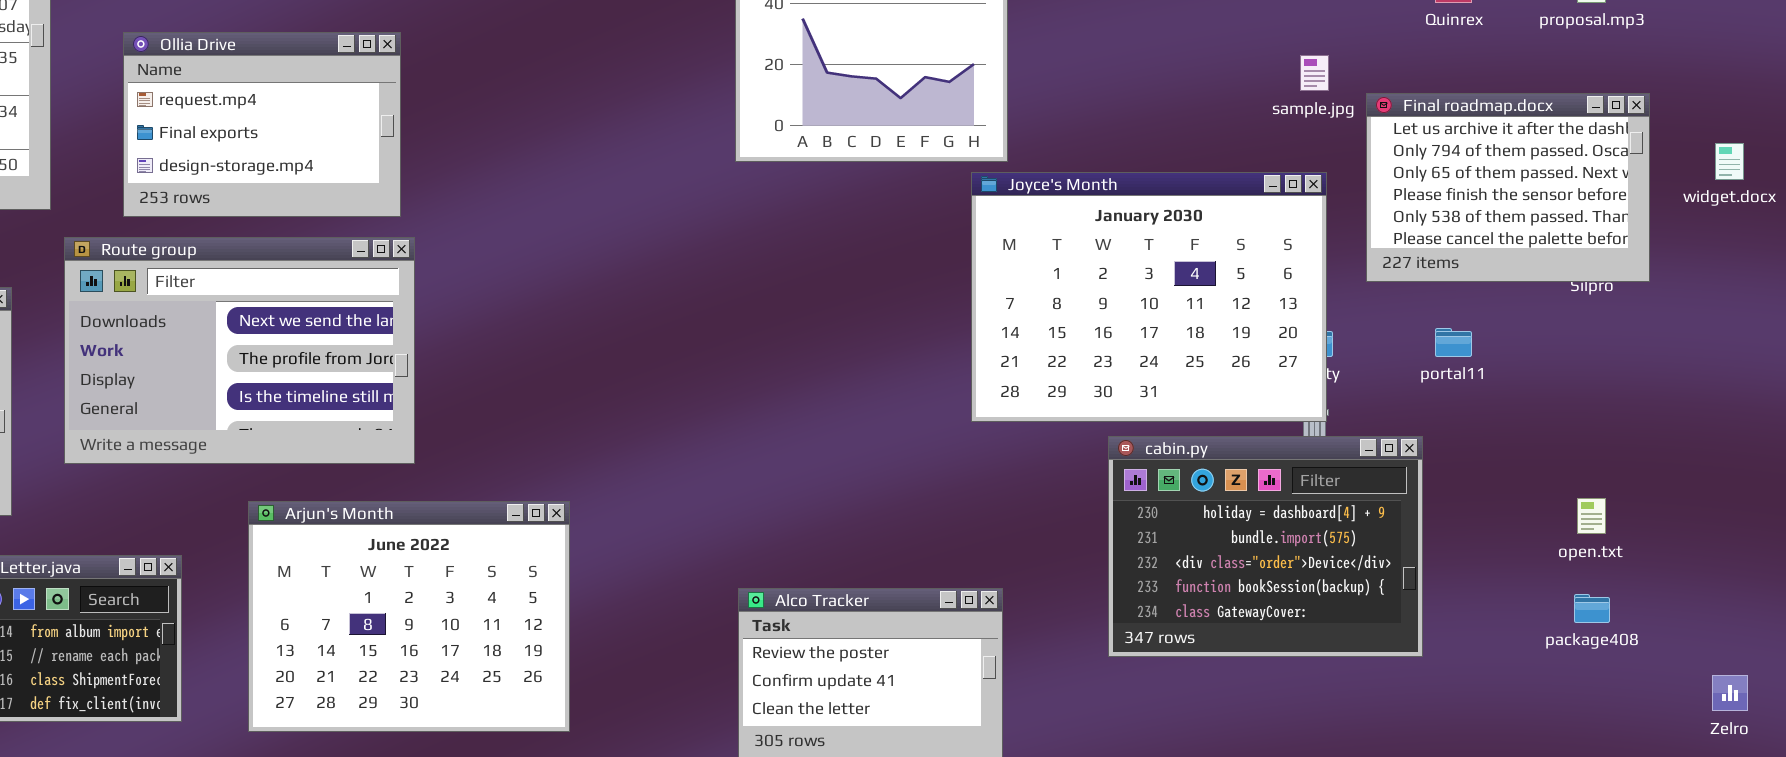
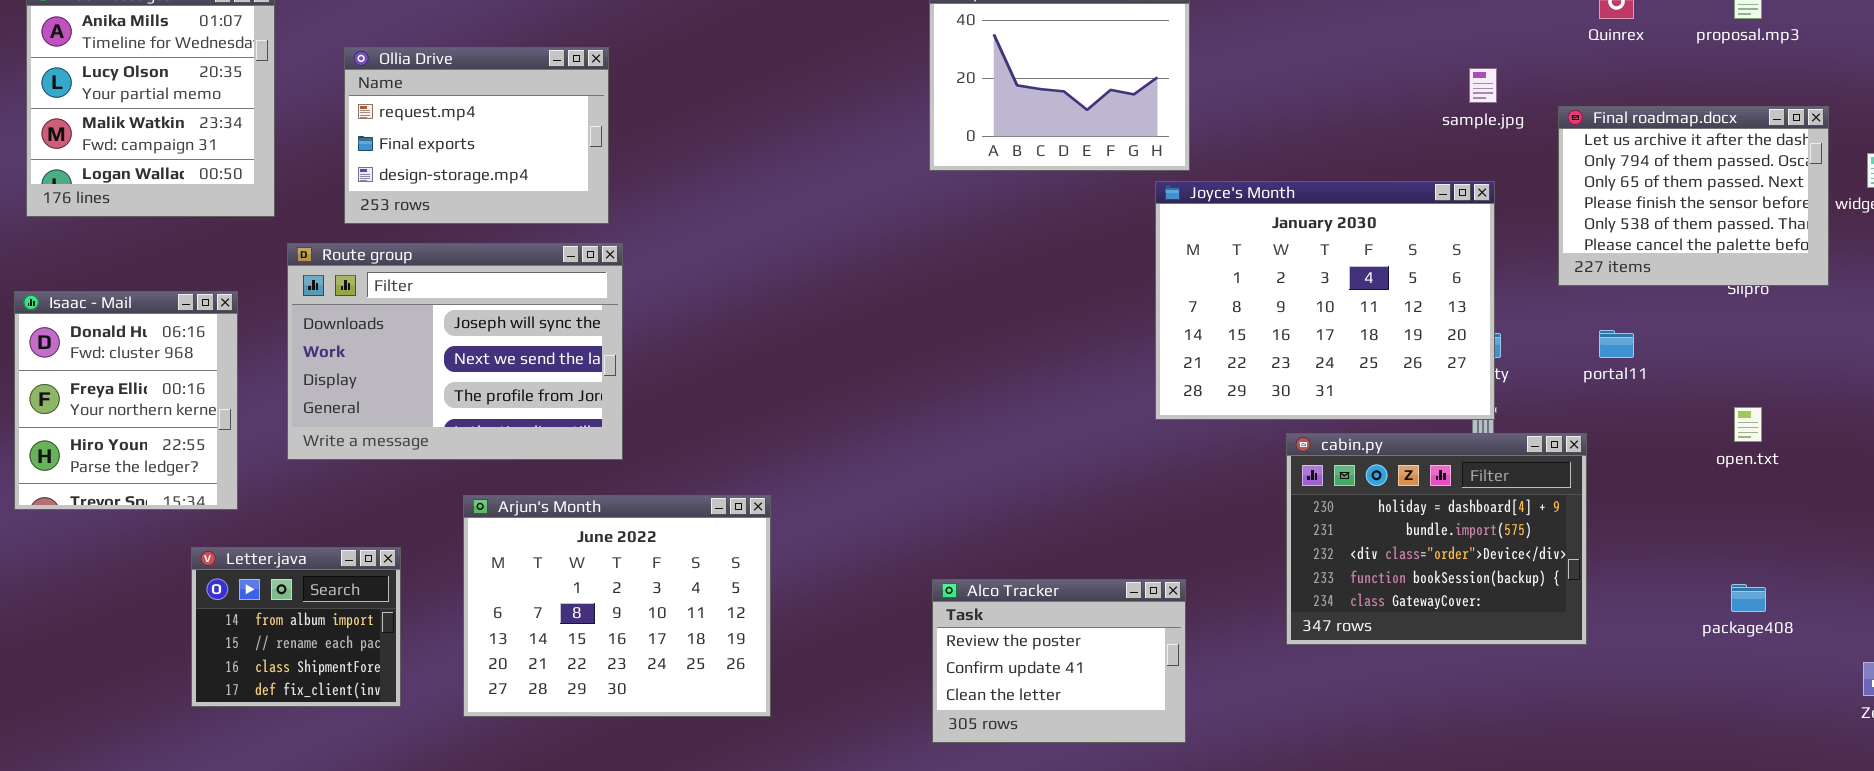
Final roadmap.docx: [1366,93,1650,282] -> [1558,106,1829,286], moved
Route group: [64,237,415,464] -> [287,243,623,460], scrolled up 1 row
open.txt: [1577,498,1606,534] -> [1734,407,1762,442], moved

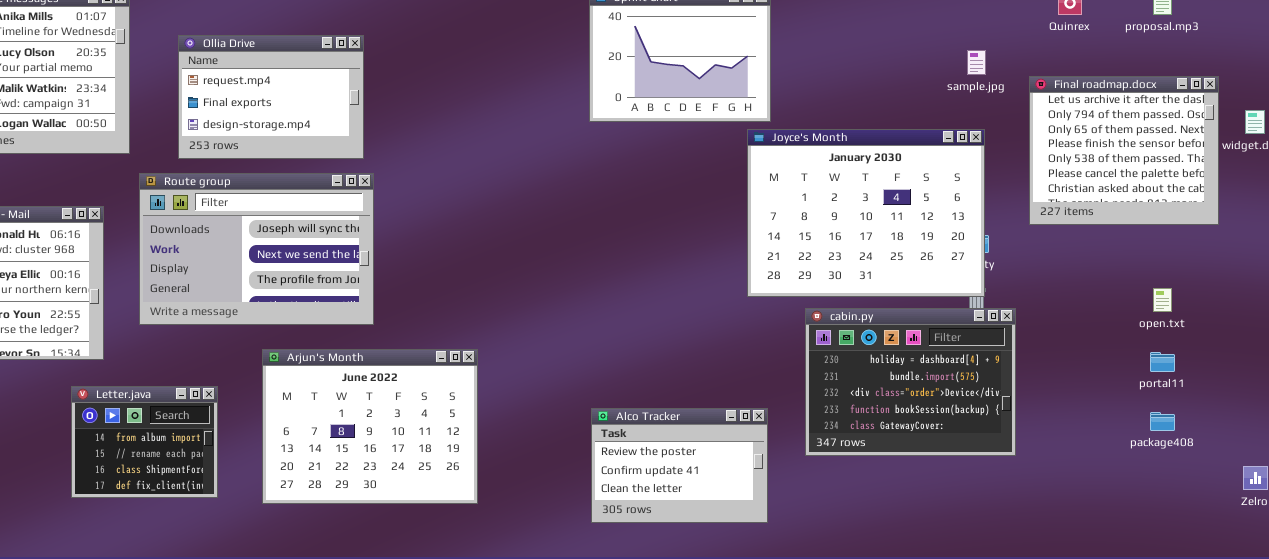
Final roadmap.docx: [1558,106,1829,286] -> [1029,76,1219,225], resized
portal11: [1599,330,1634,358] -> [1150,352,1175,372], moved
cabin.py: [1286,433,1587,645] -> [805,308,1016,456], moved

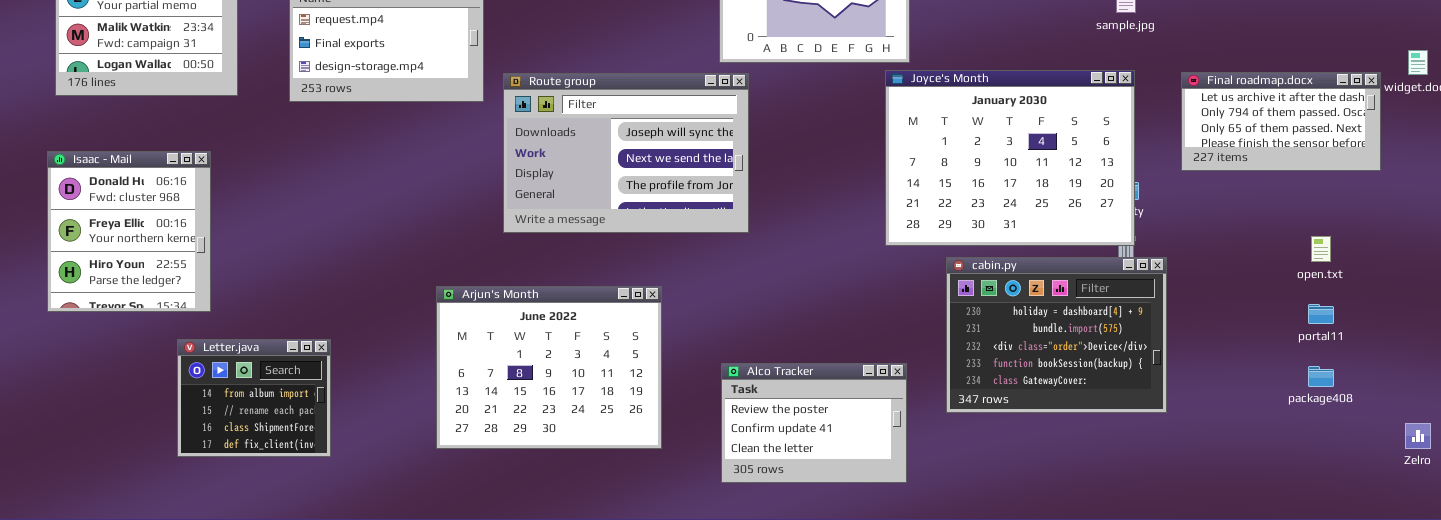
Final roadmap.docx: [1029,76,1219,225] -> [1181,72,1381,171], resized
Route group: [139,173,374,325] -> [503,73,749,233], moved
Arjun's Month: [262,349,478,504] -> [436,286,662,449], moved

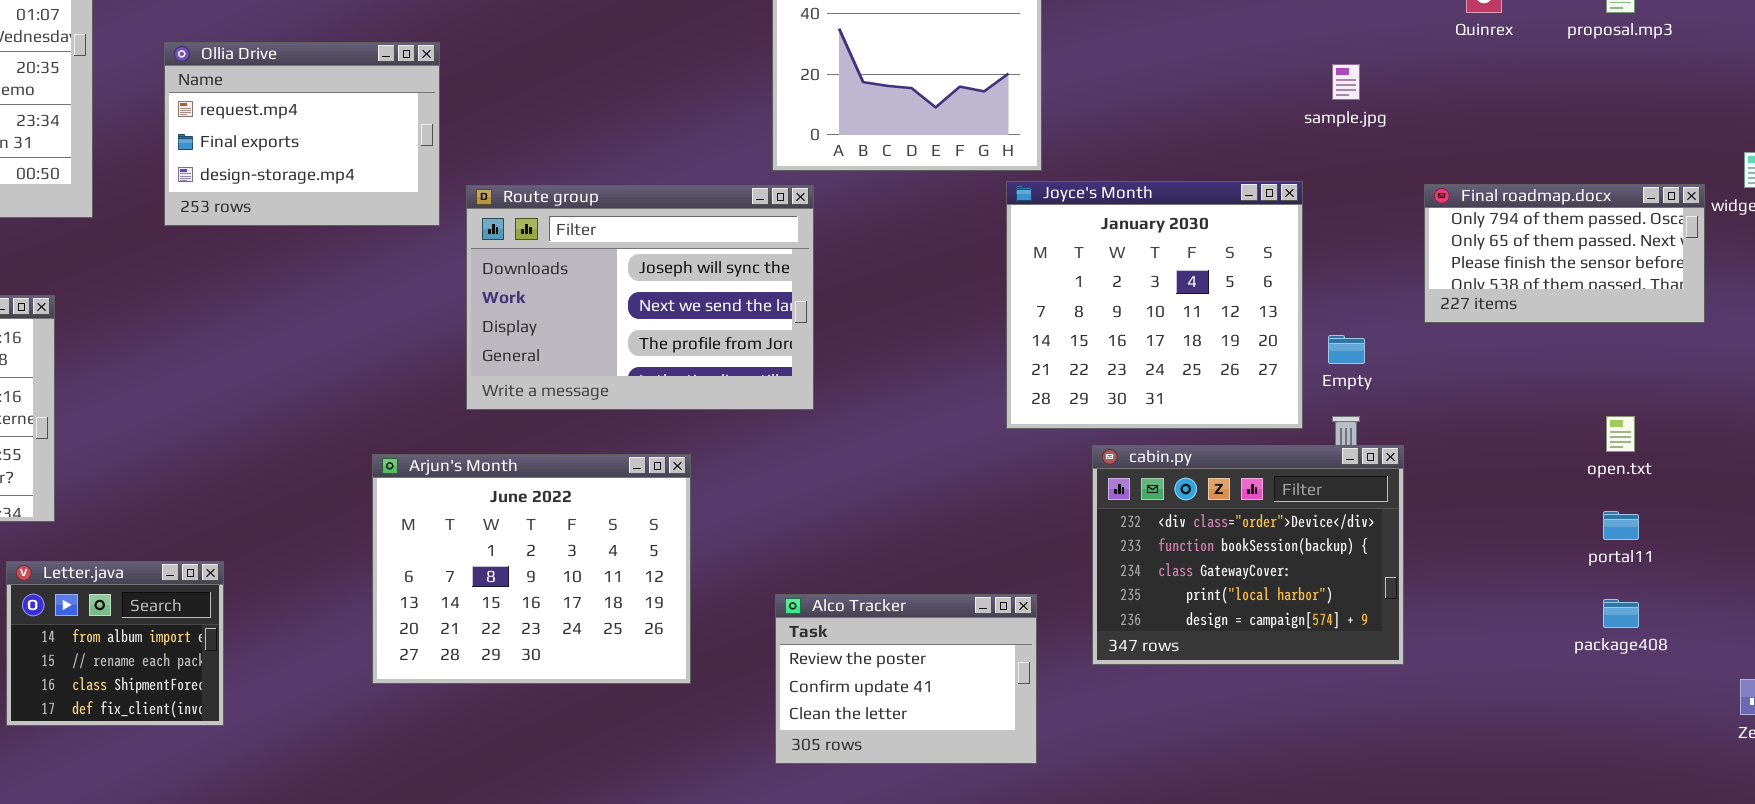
Joyce's Month: [885,70,1135,246] -> [1006,181,1303,429], resized
Final roadmap.docx: [1181,72,1381,171] -> [1424,184,1705,323], scrolled down 1 row
cabin.py: [946,257,1167,413] -> [1092,445,1404,665], scrolled down 2 rows
Arjun's Month: [436,286,662,449] -> [372,454,691,684], moved

